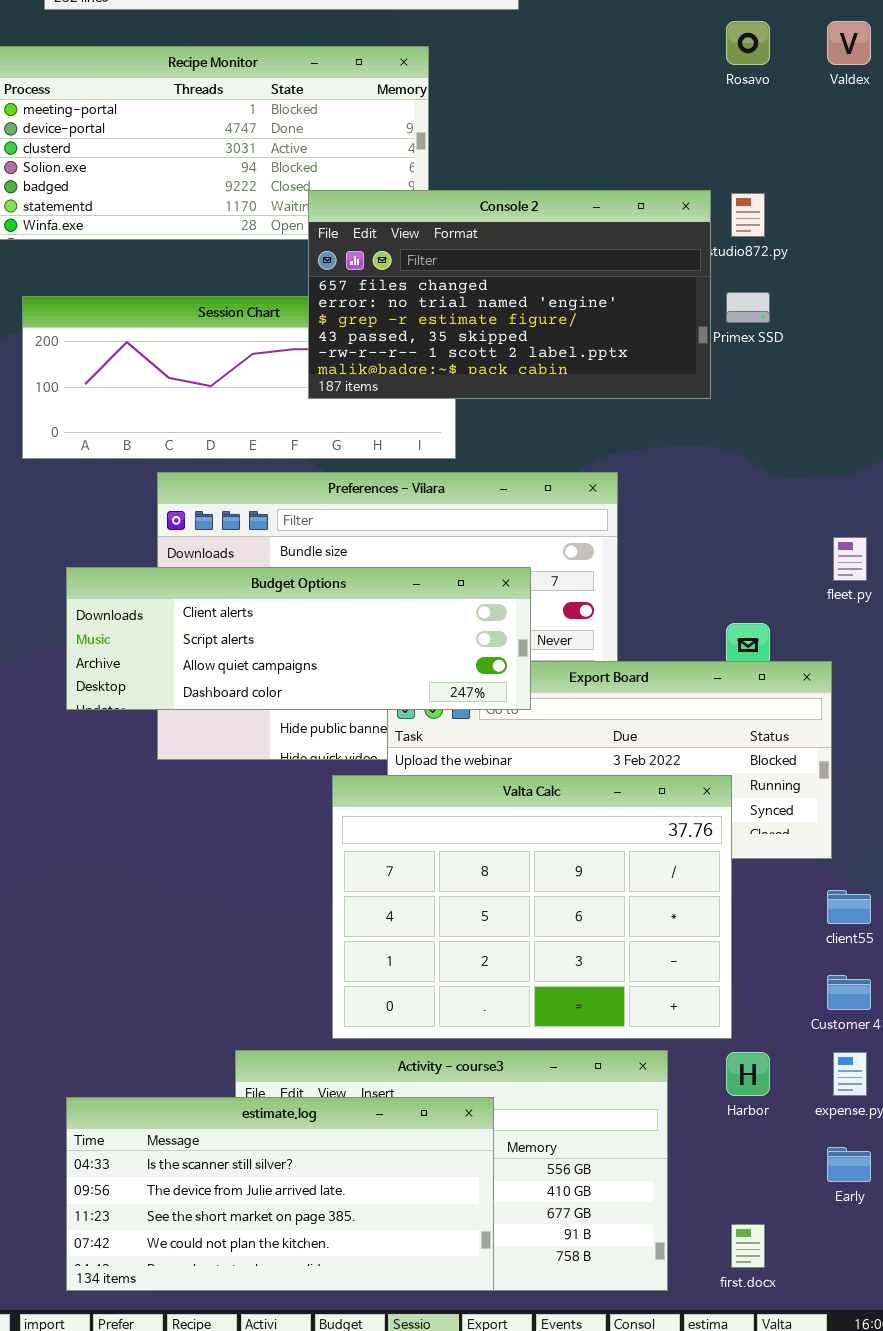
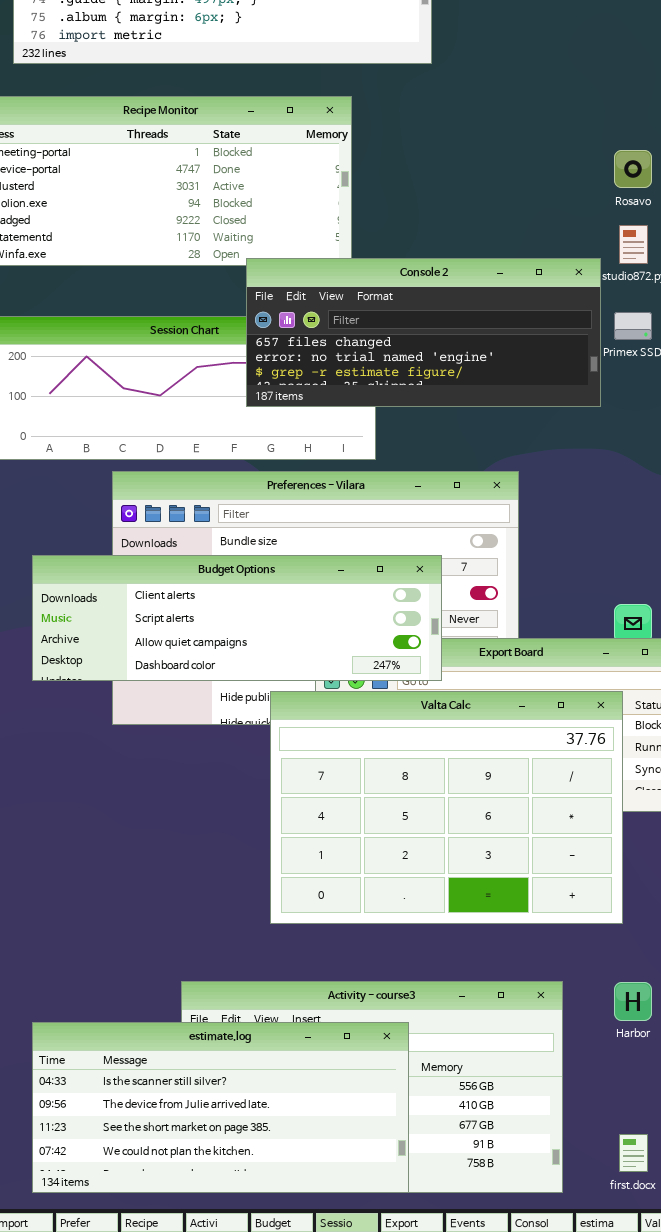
Rosavo: [726,21,770,65] -> [614,150,652,188], moved
Console 2: [308,190,711,399] -> [246,258,601,407], resized
Valta Calc: [332,775,732,1039] -> [270,691,623,924], moved

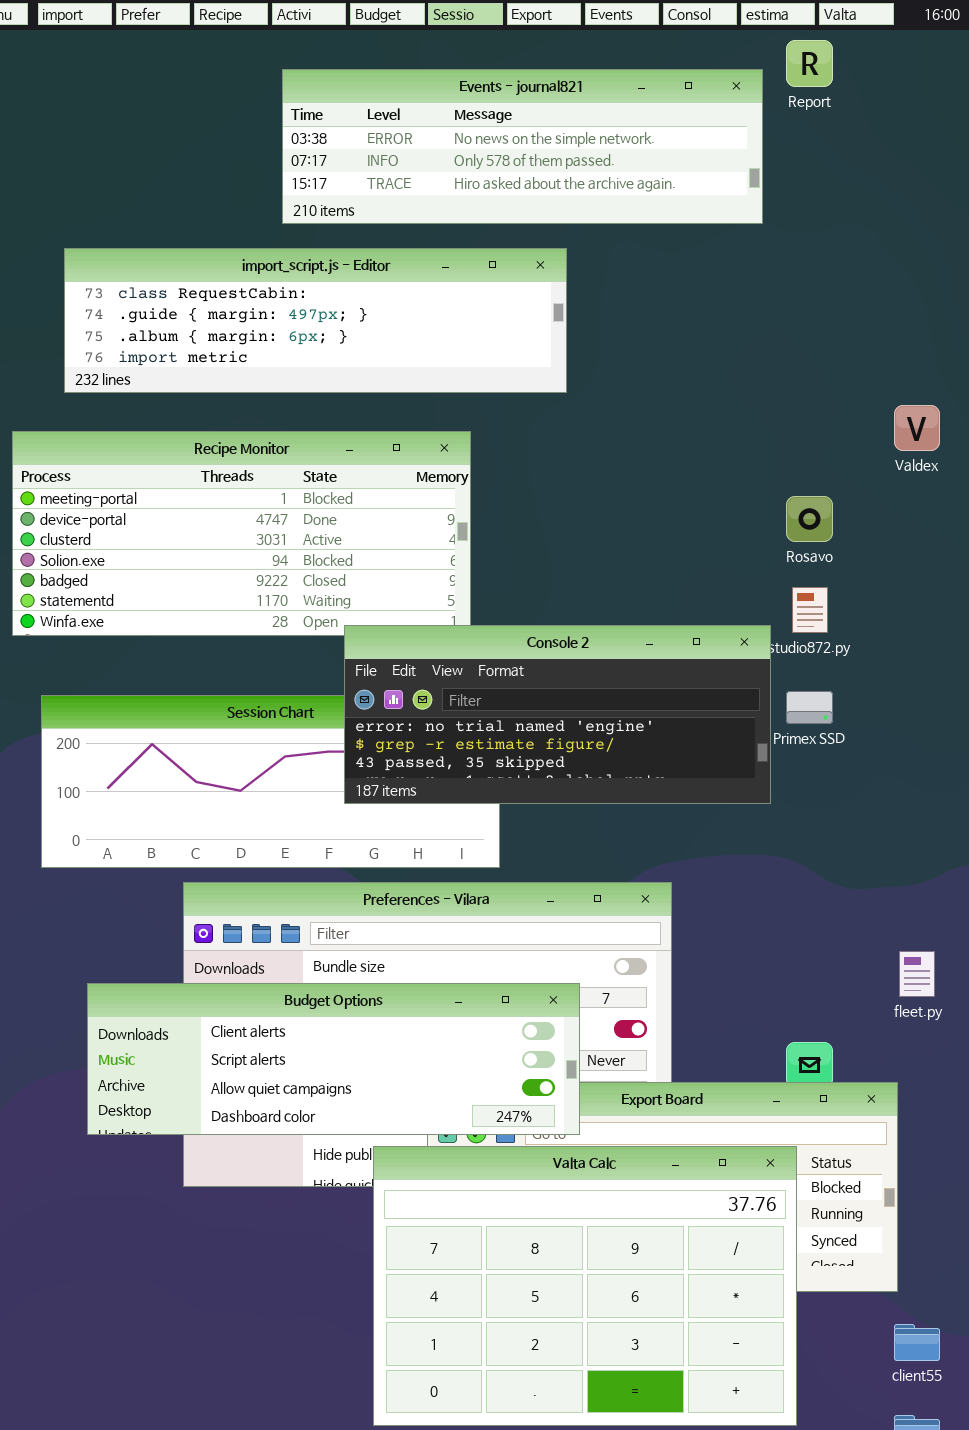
Console 2: [246,258,601,407] -> [344,625,771,804], scrolled down 1 row

